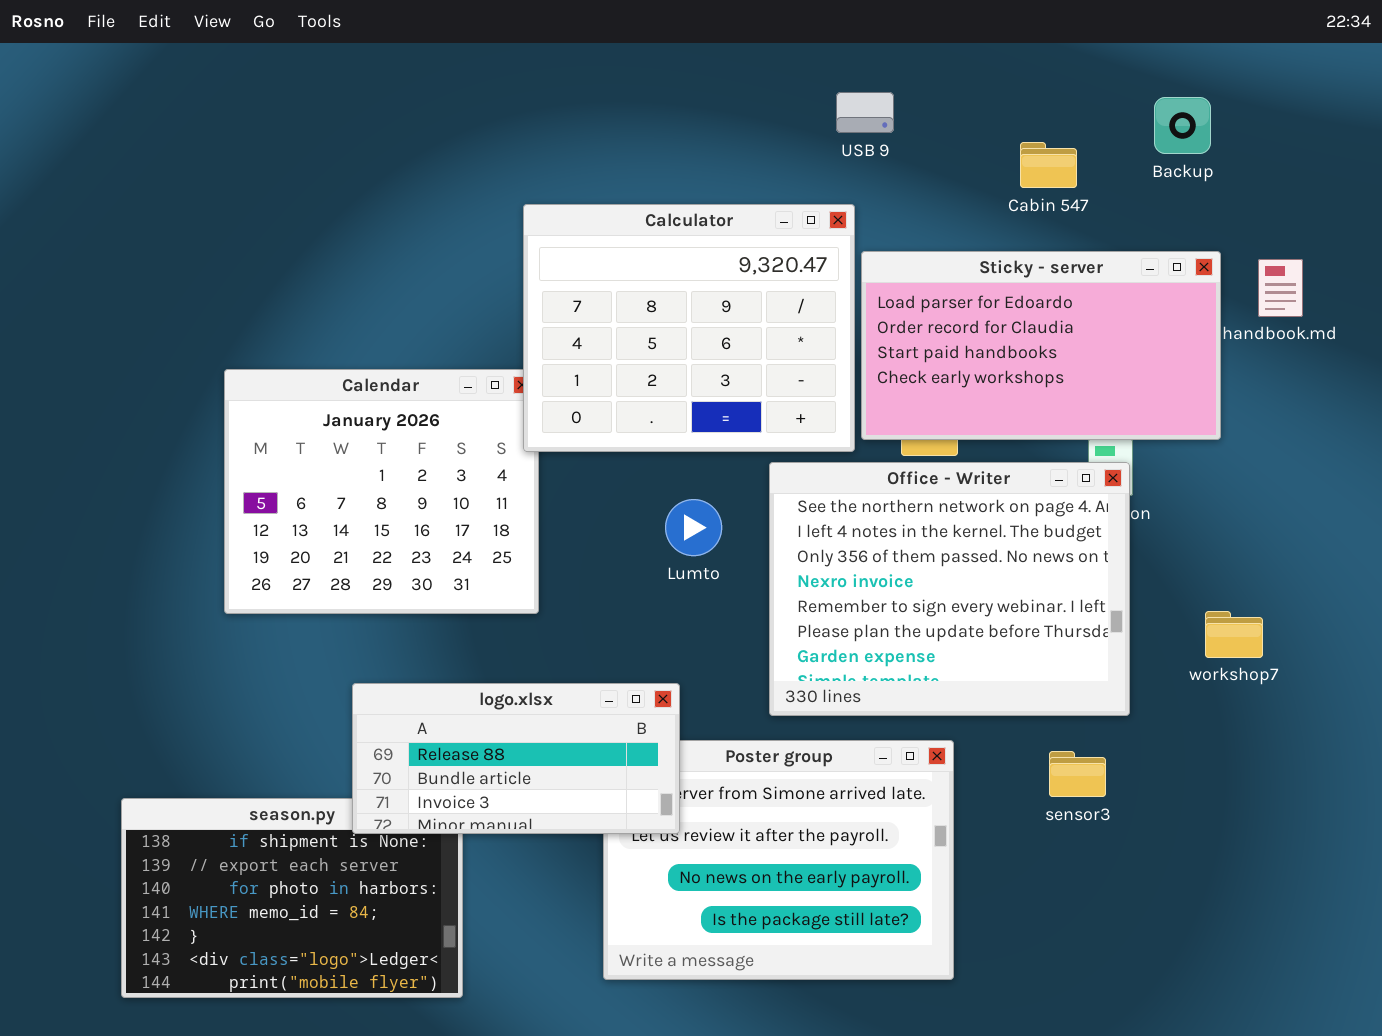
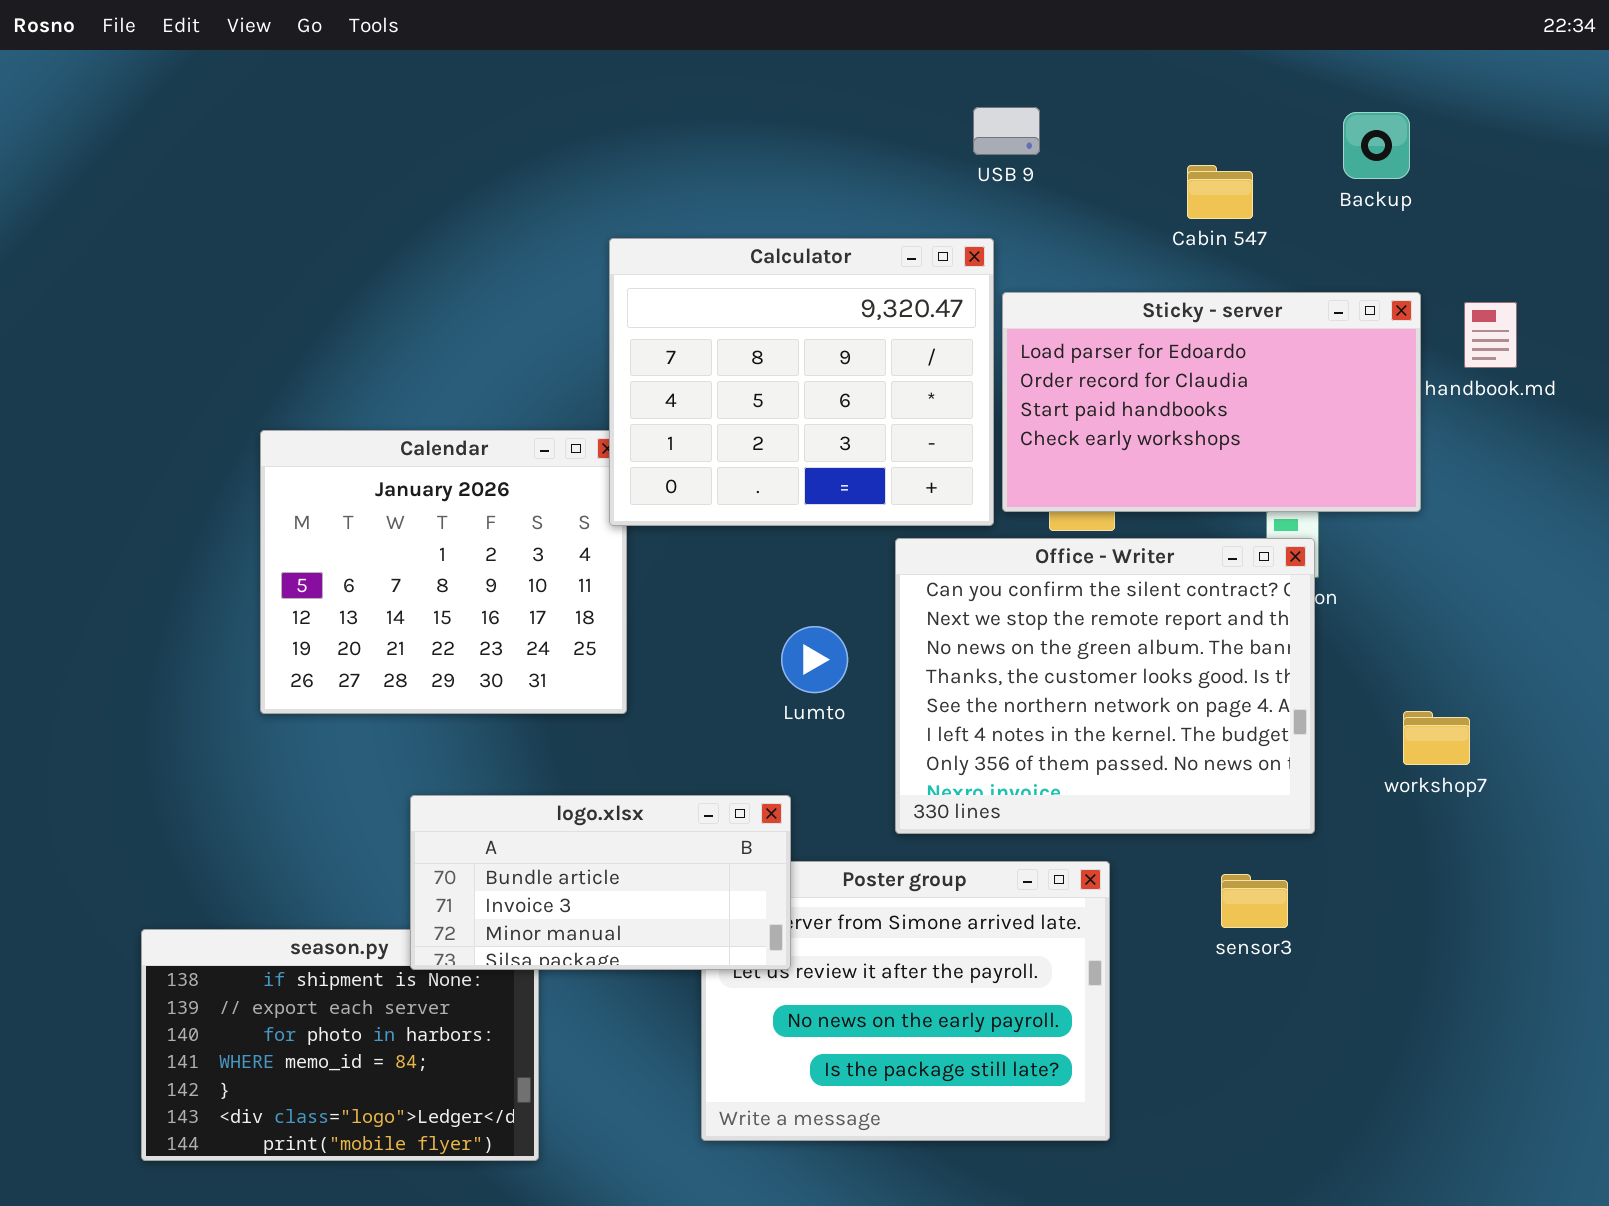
Office - Writer: [769,462,1130,716] -> [895,538,1315,834], scrolled up 4 rows
Lumto: [665,499,722,556] -> [781,626,848,693], moved
logo.xlsx: [352,683,680,834] -> [410,795,791,970], scrolled down 1 row

